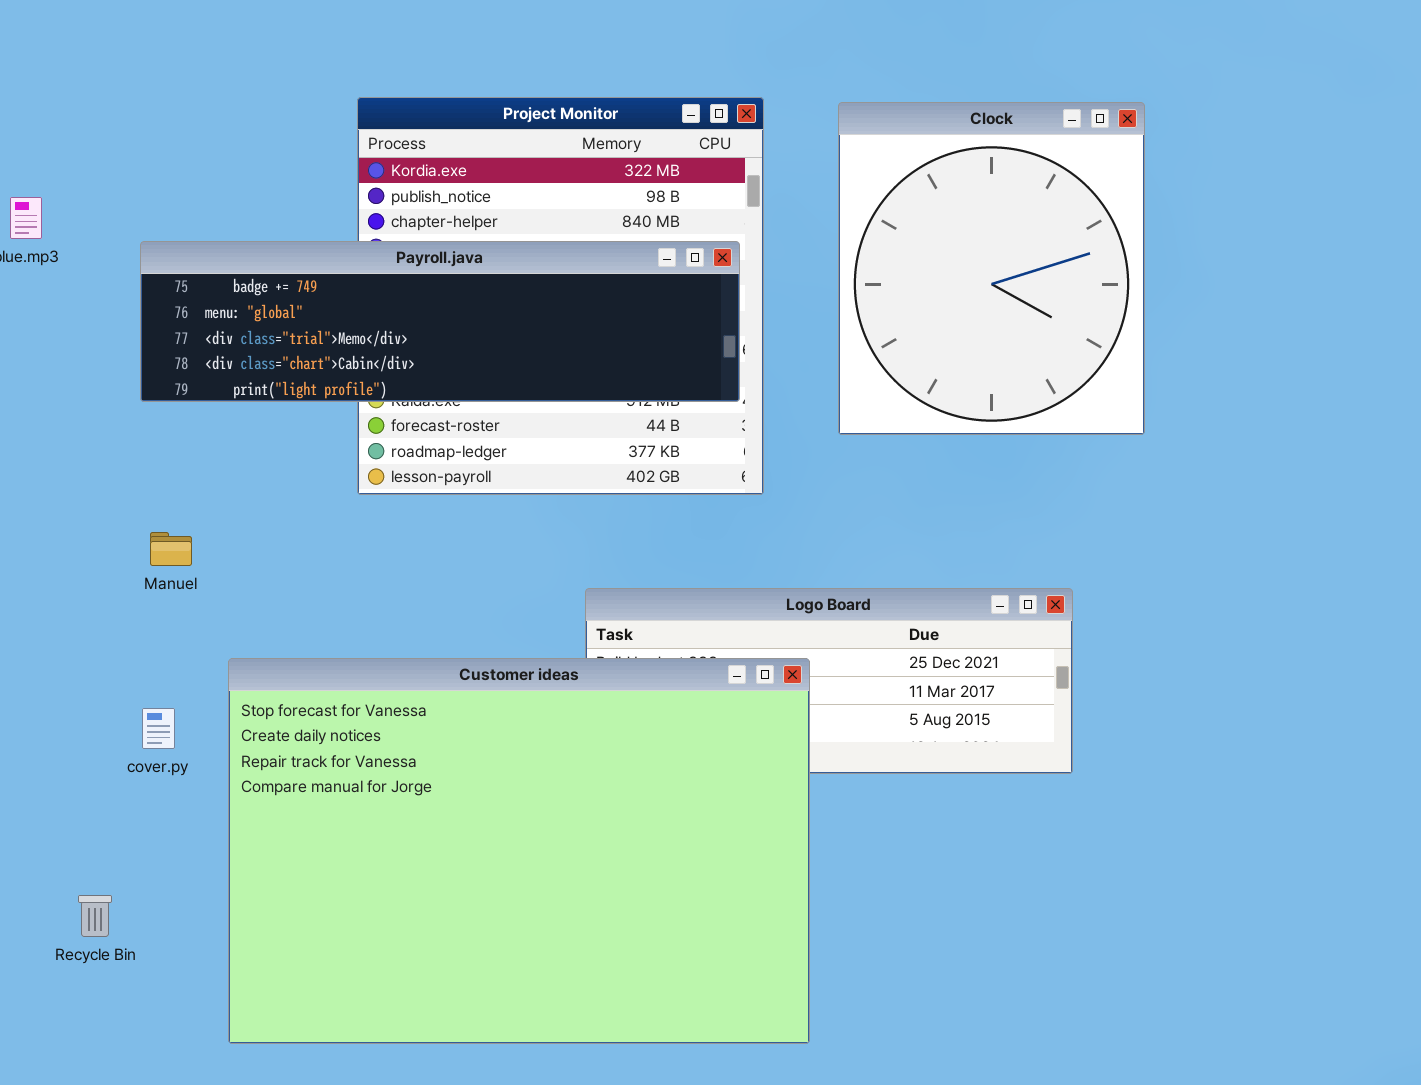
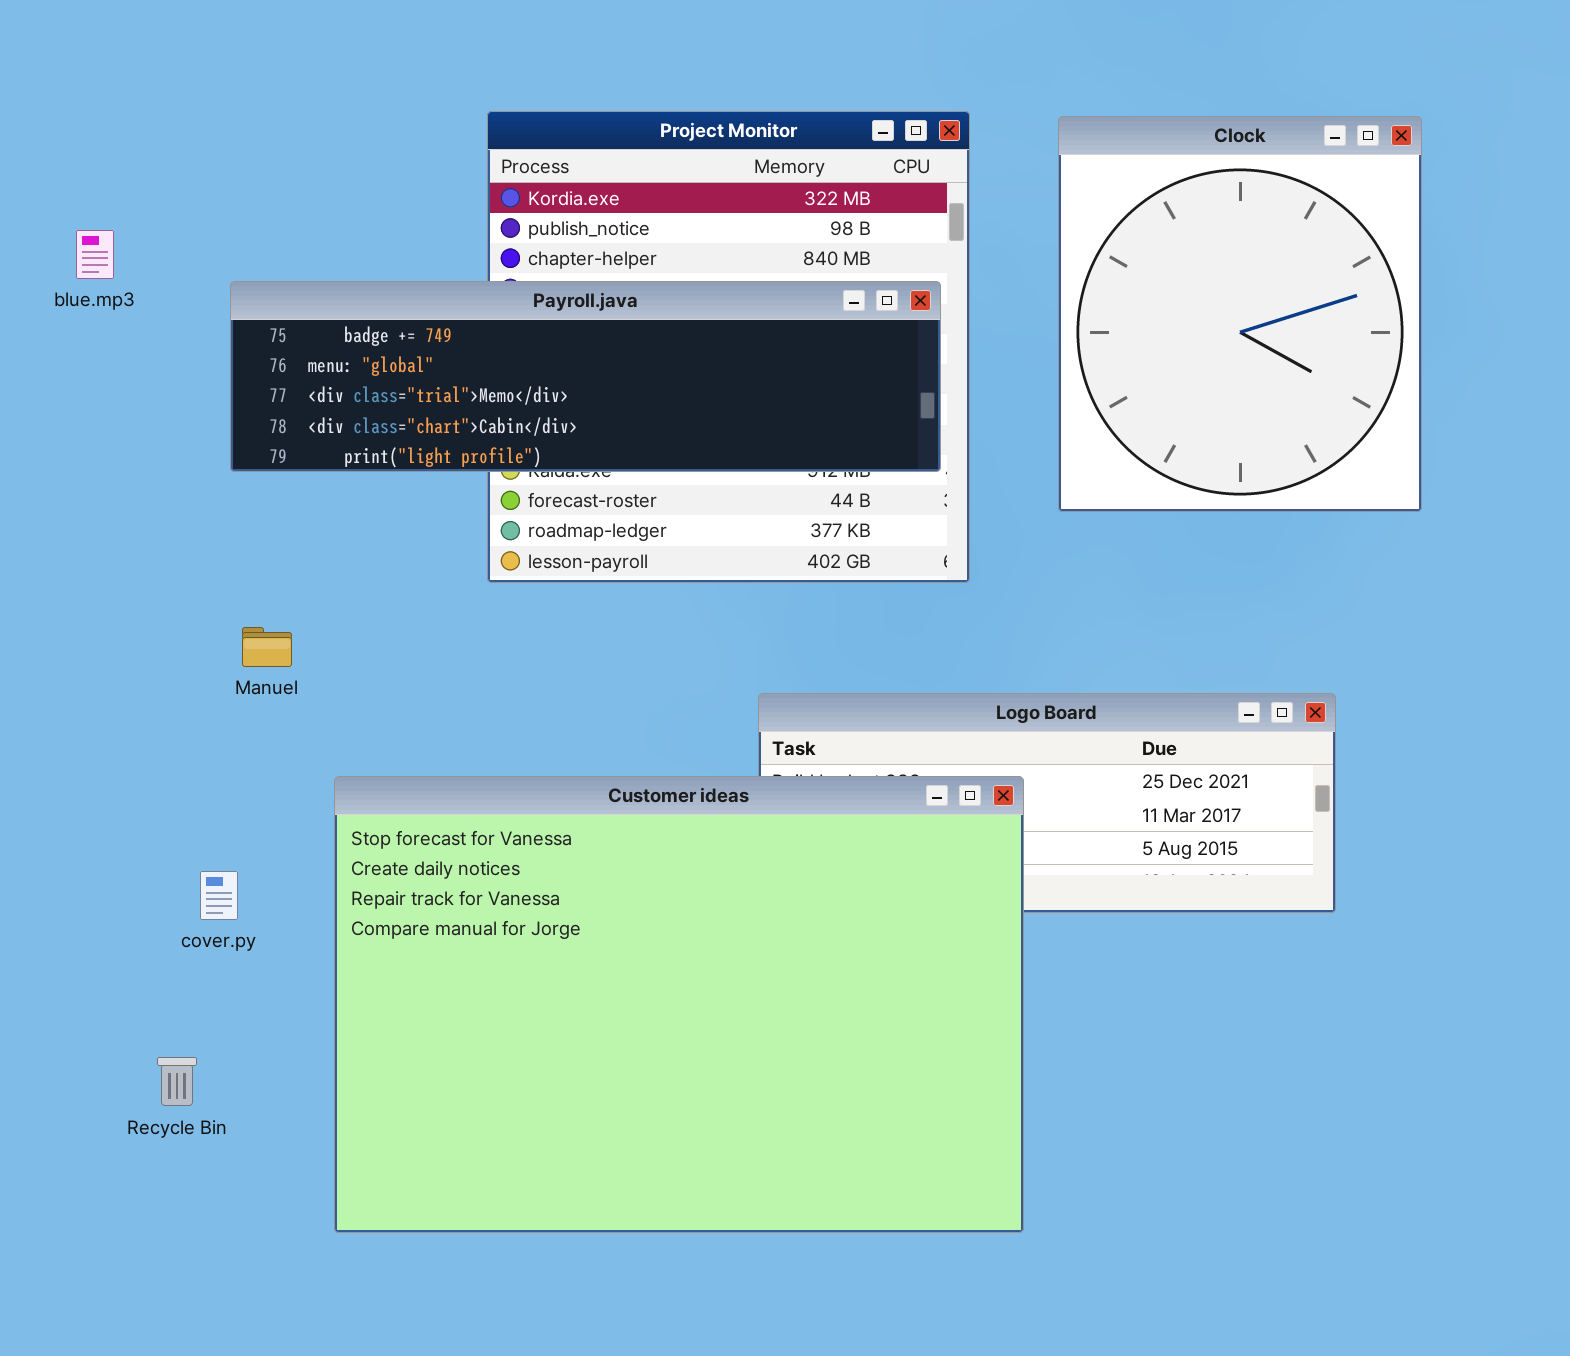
cover.py: [142,708,175,749] -> [200,871,238,920], moved

